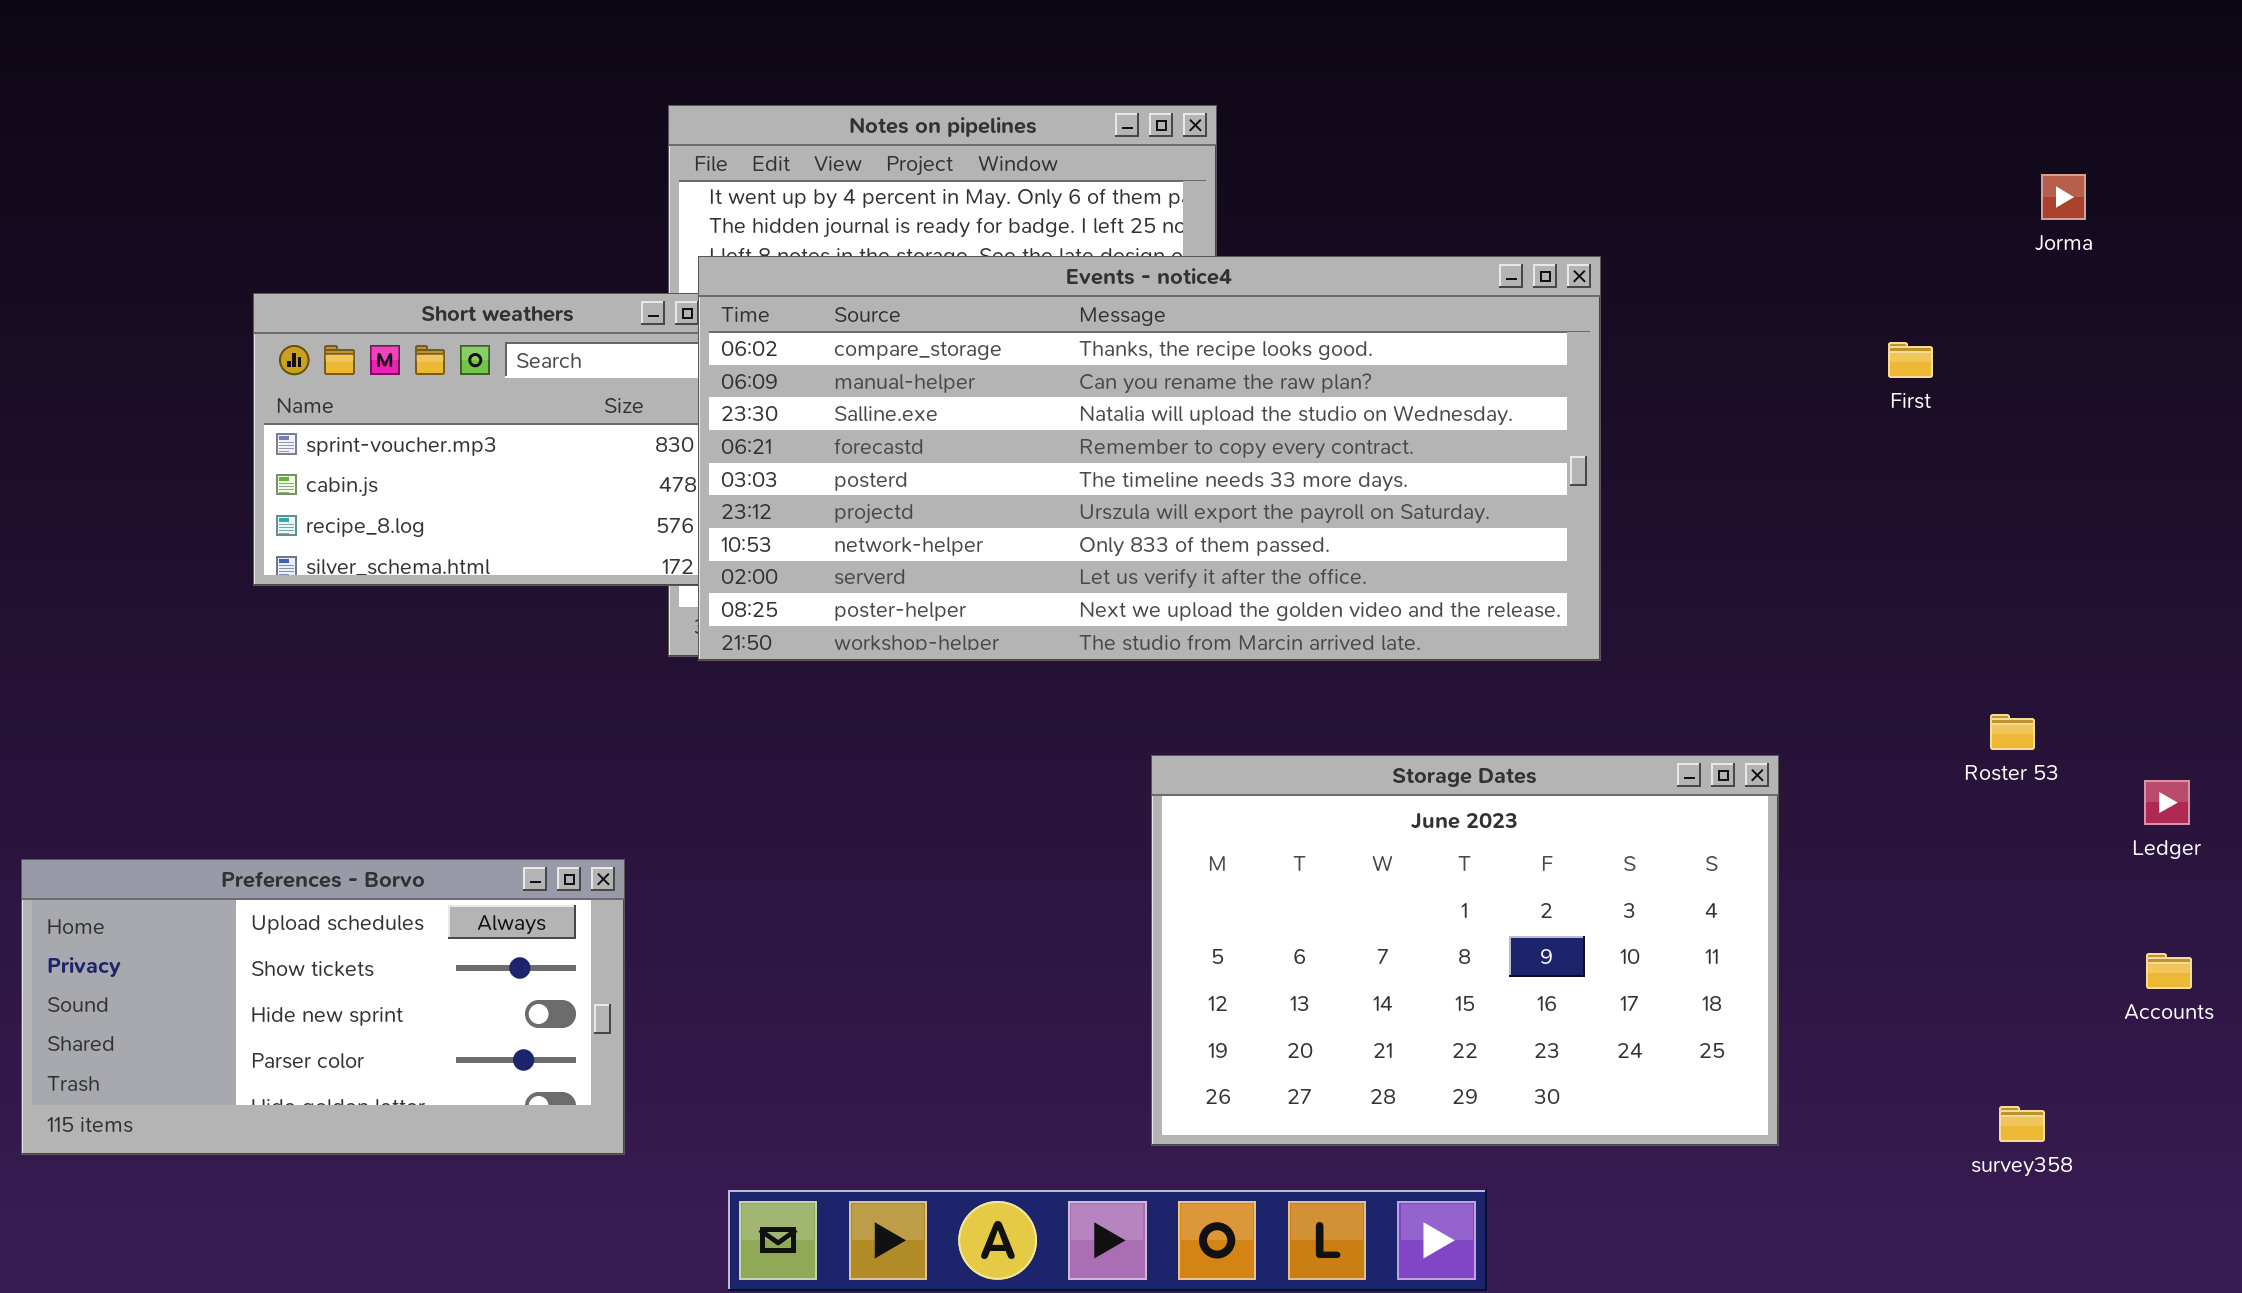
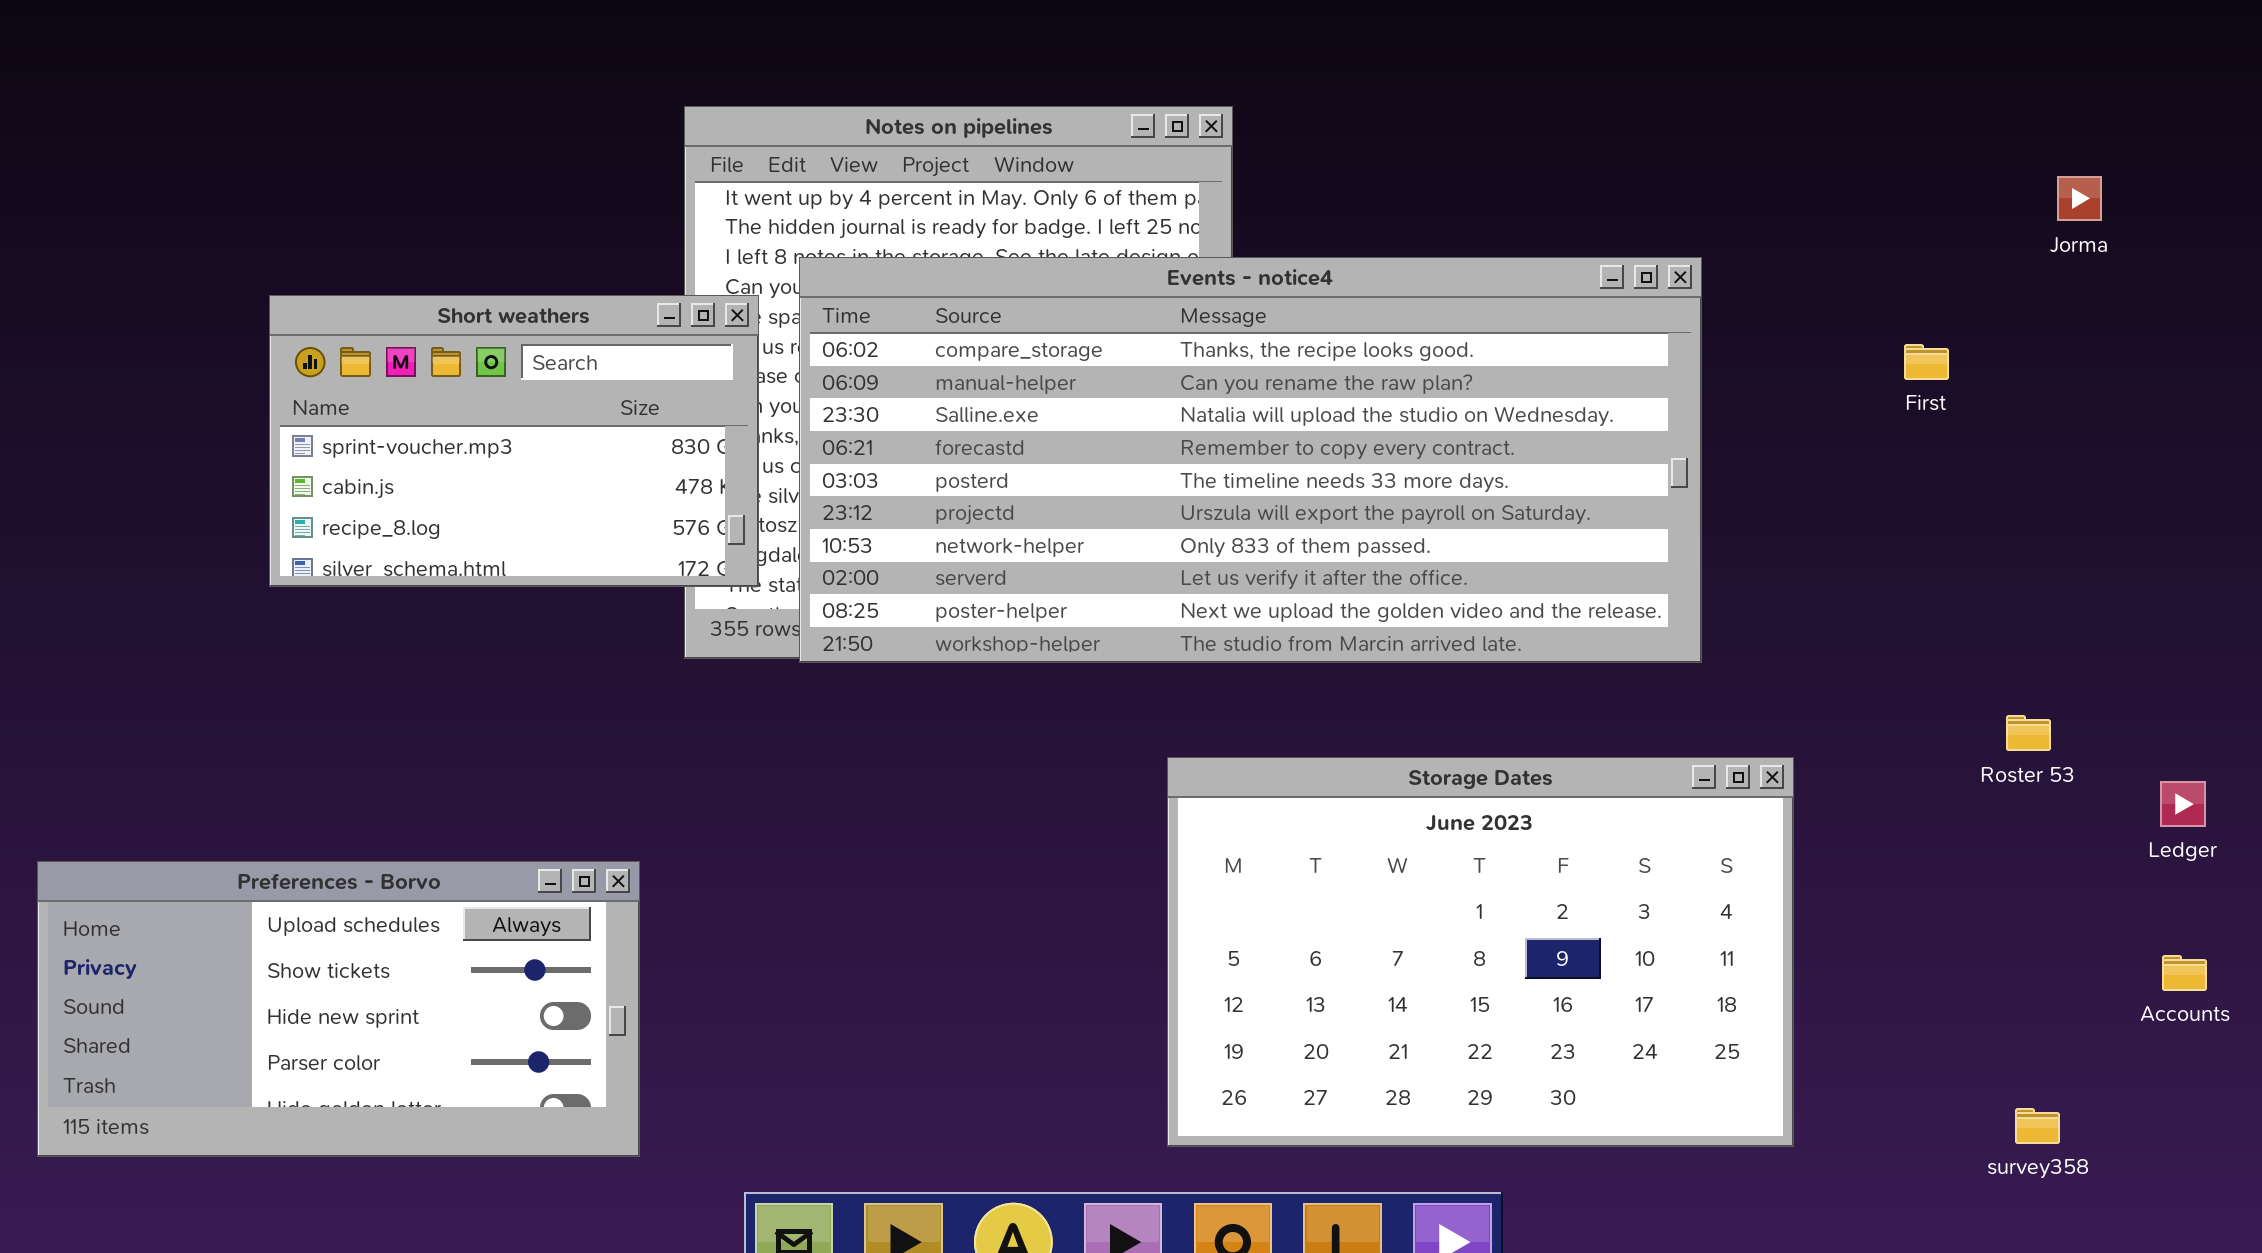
Events - notice4: [698,256,1601,661] -> [799,257,1702,663], moved

